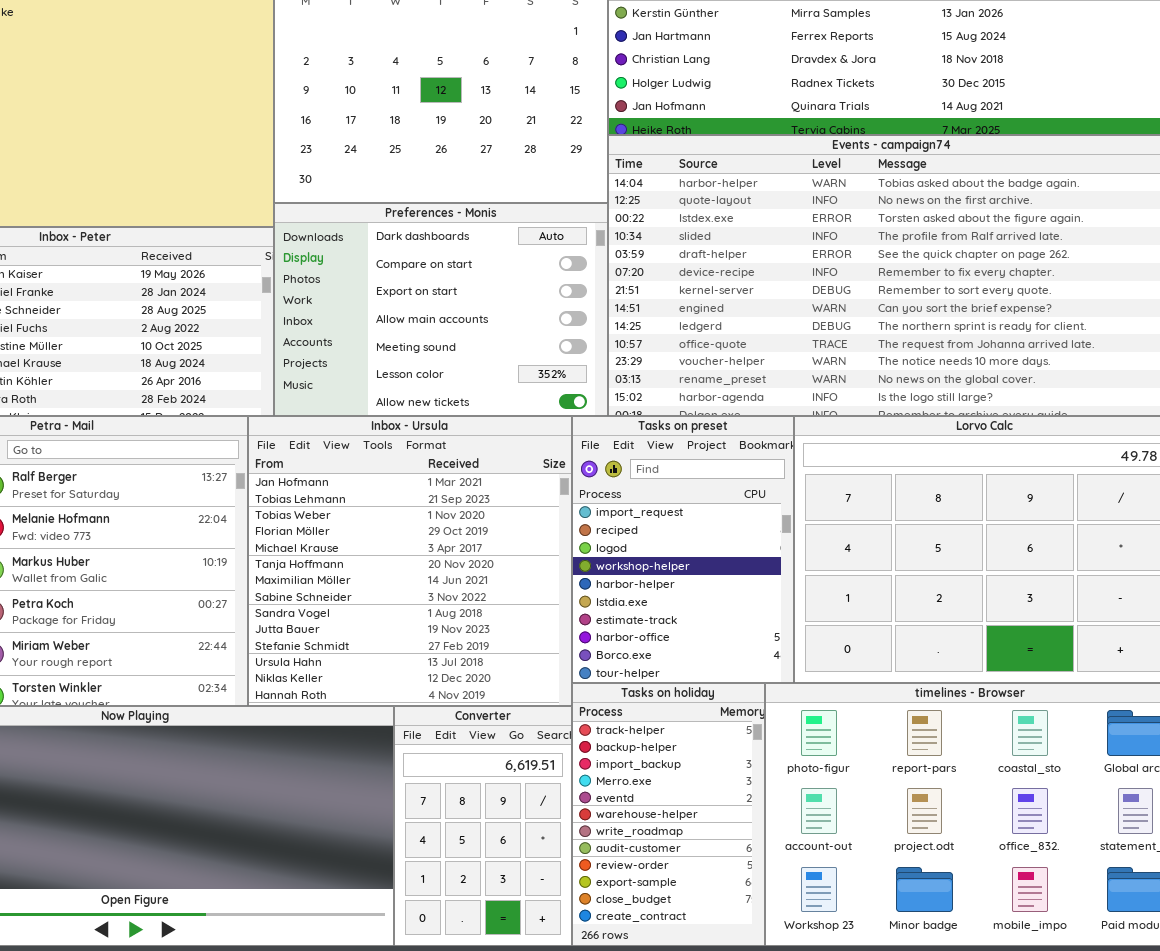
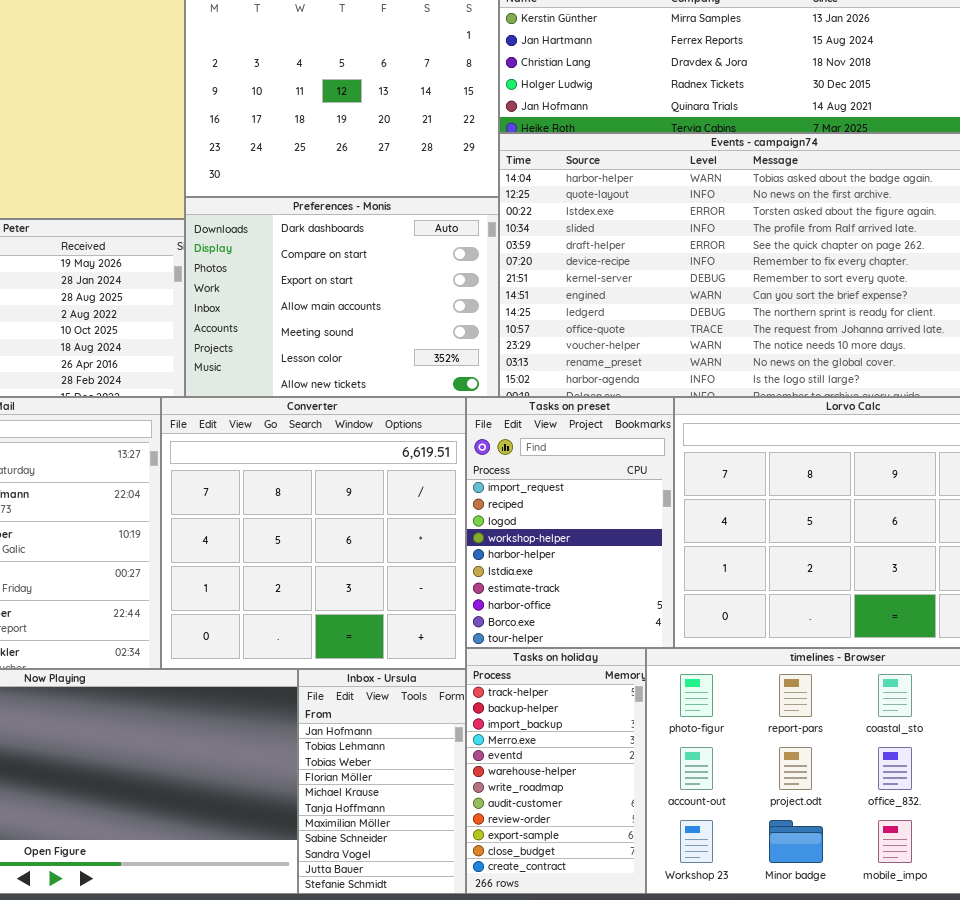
Inbox - Ursula: [248,416,572,706] -> [298,669,466,894], moved, resized
Converter: [394,706,572,946] -> [161,397,466,669], moved, resized

